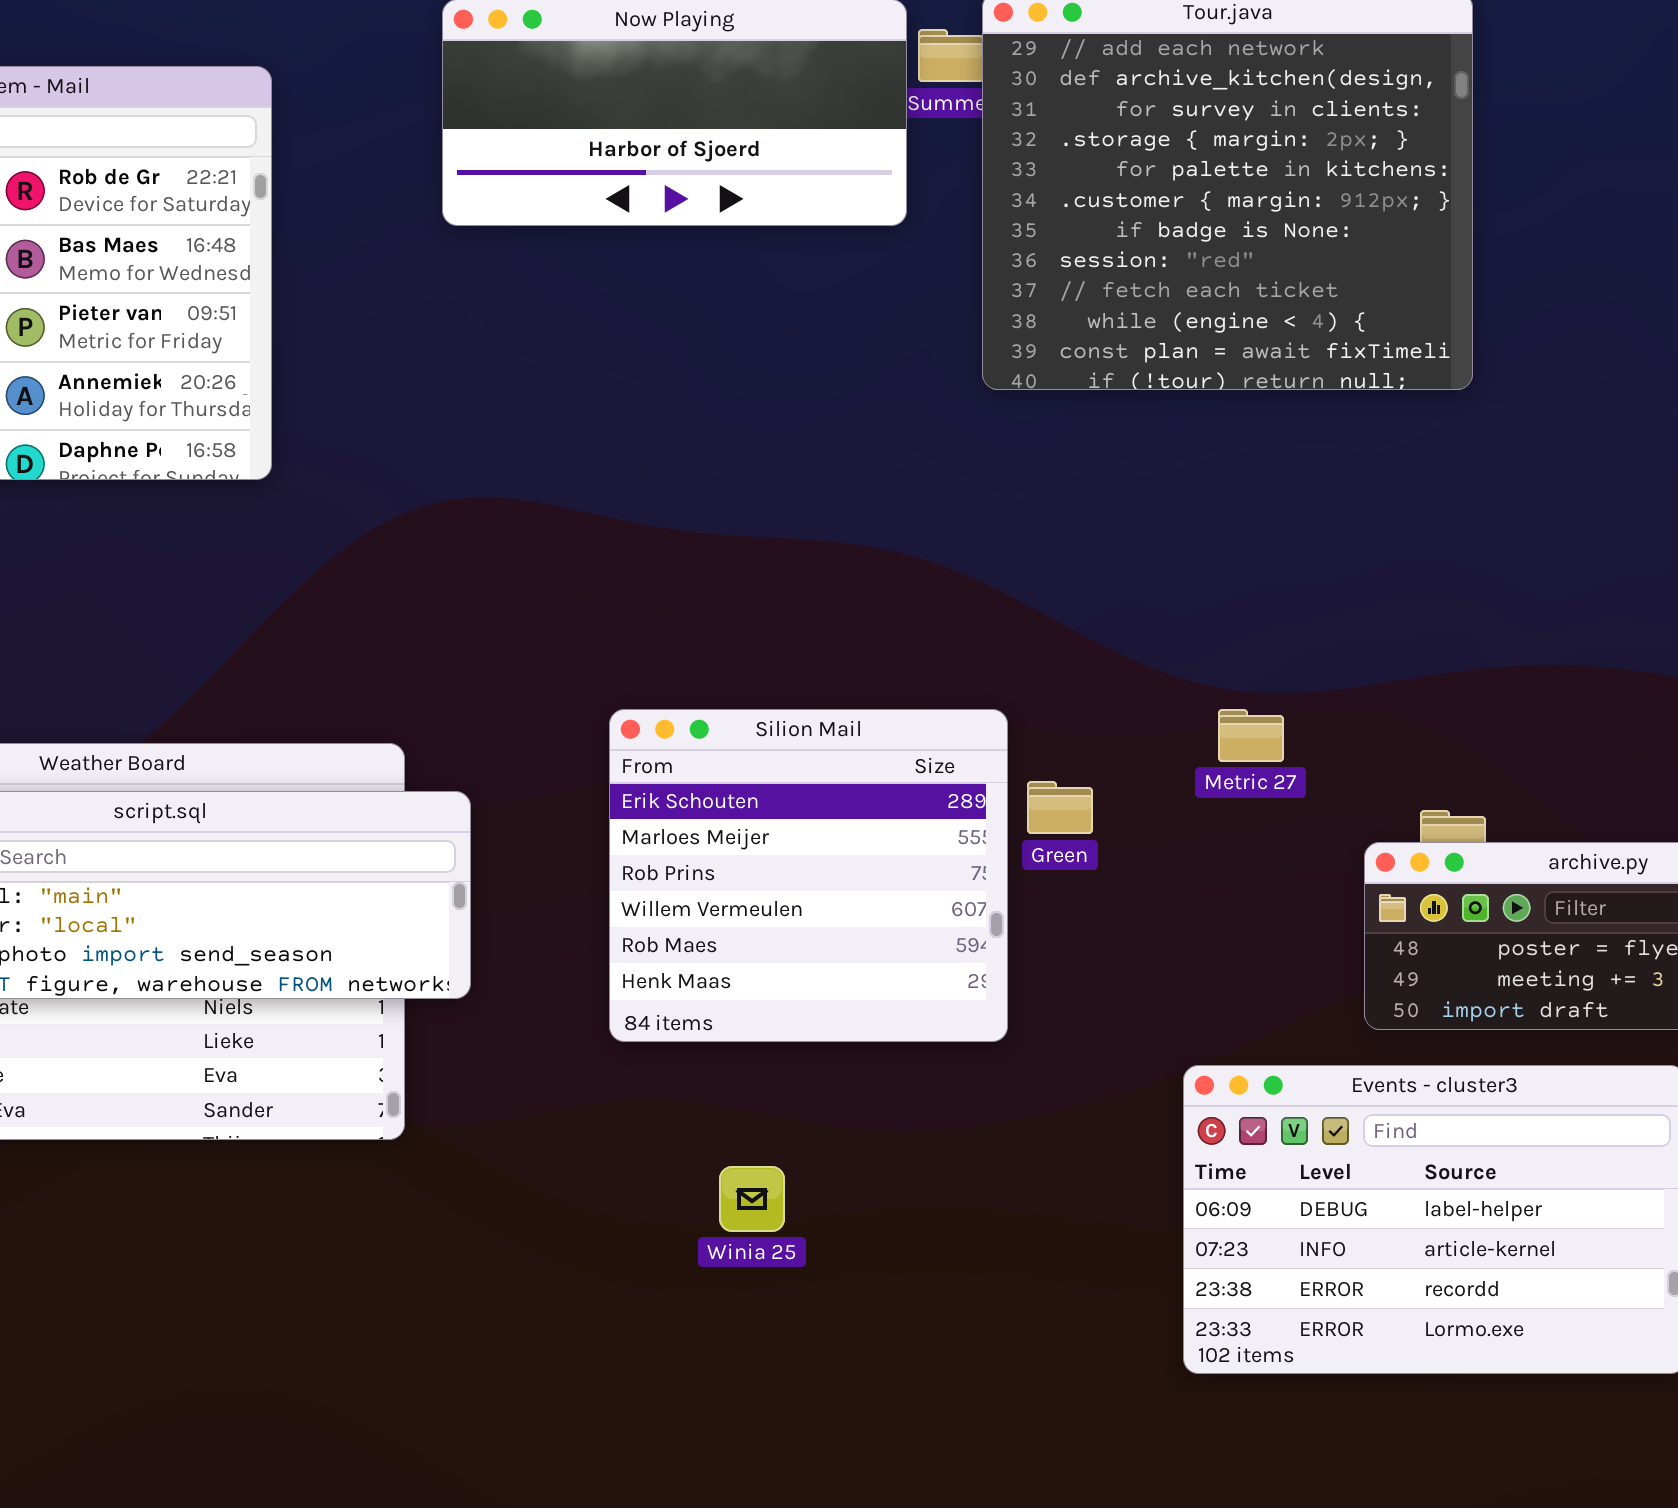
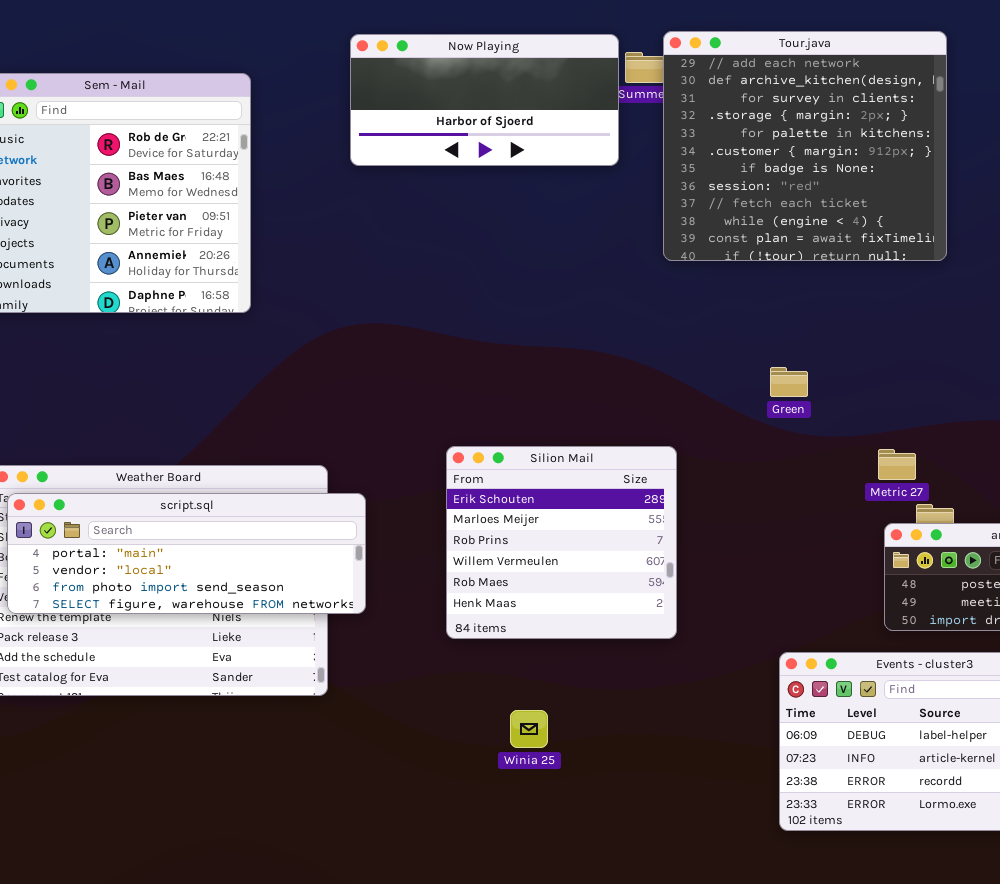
Metric 27: [1218,709,1284,762] -> [878,449,916,480], moved
Green: [1027,781,1093,834] -> [770,367,808,397], moved

